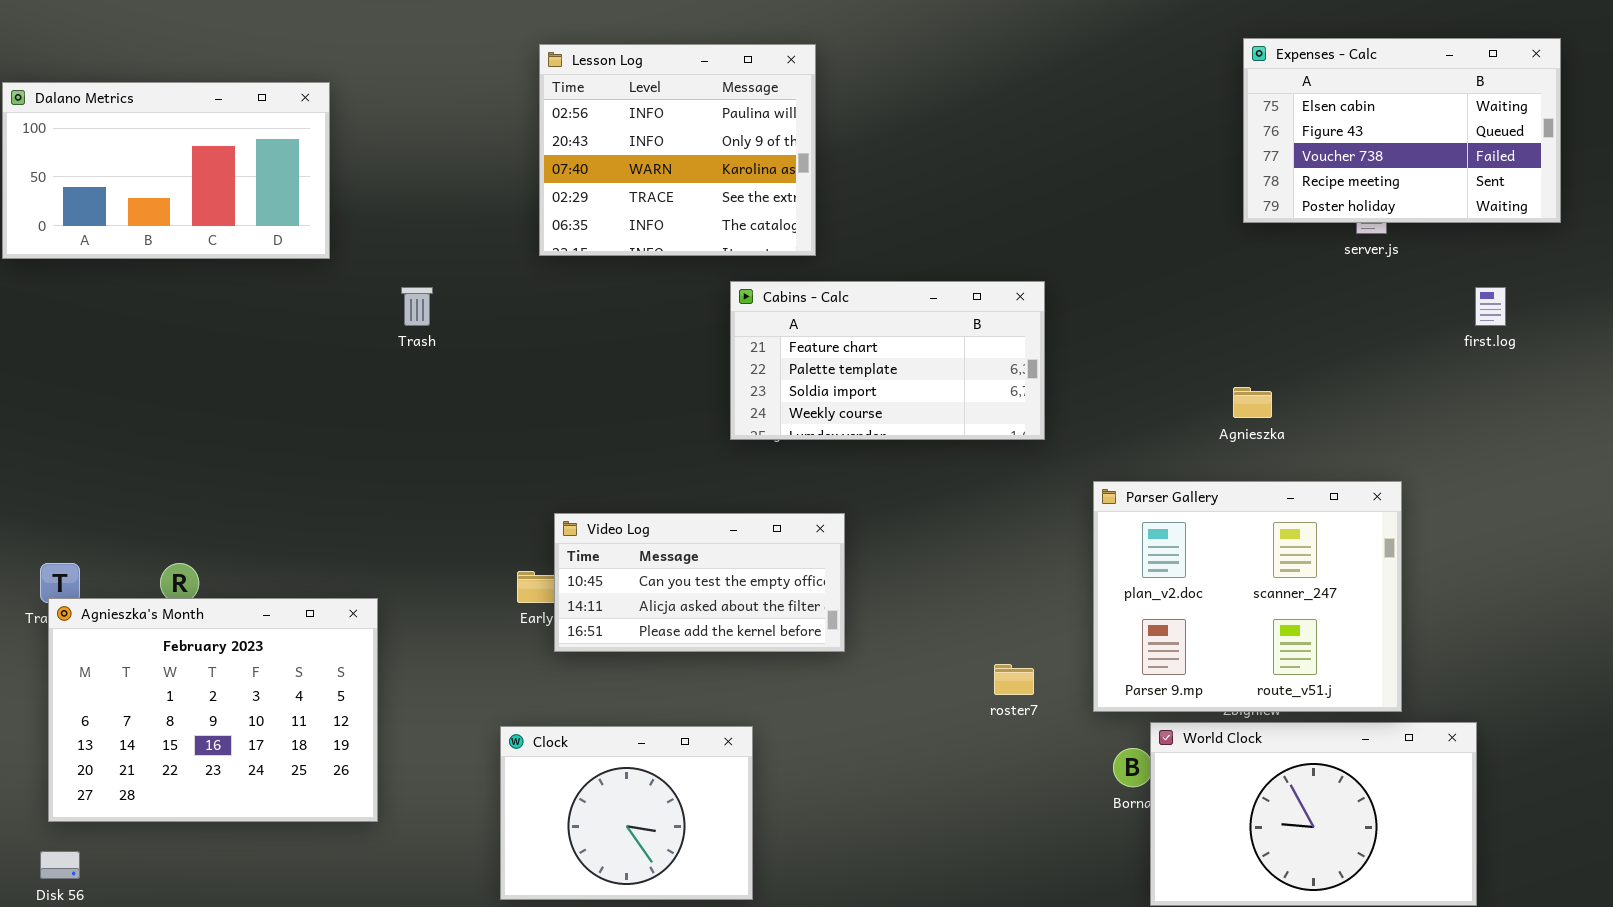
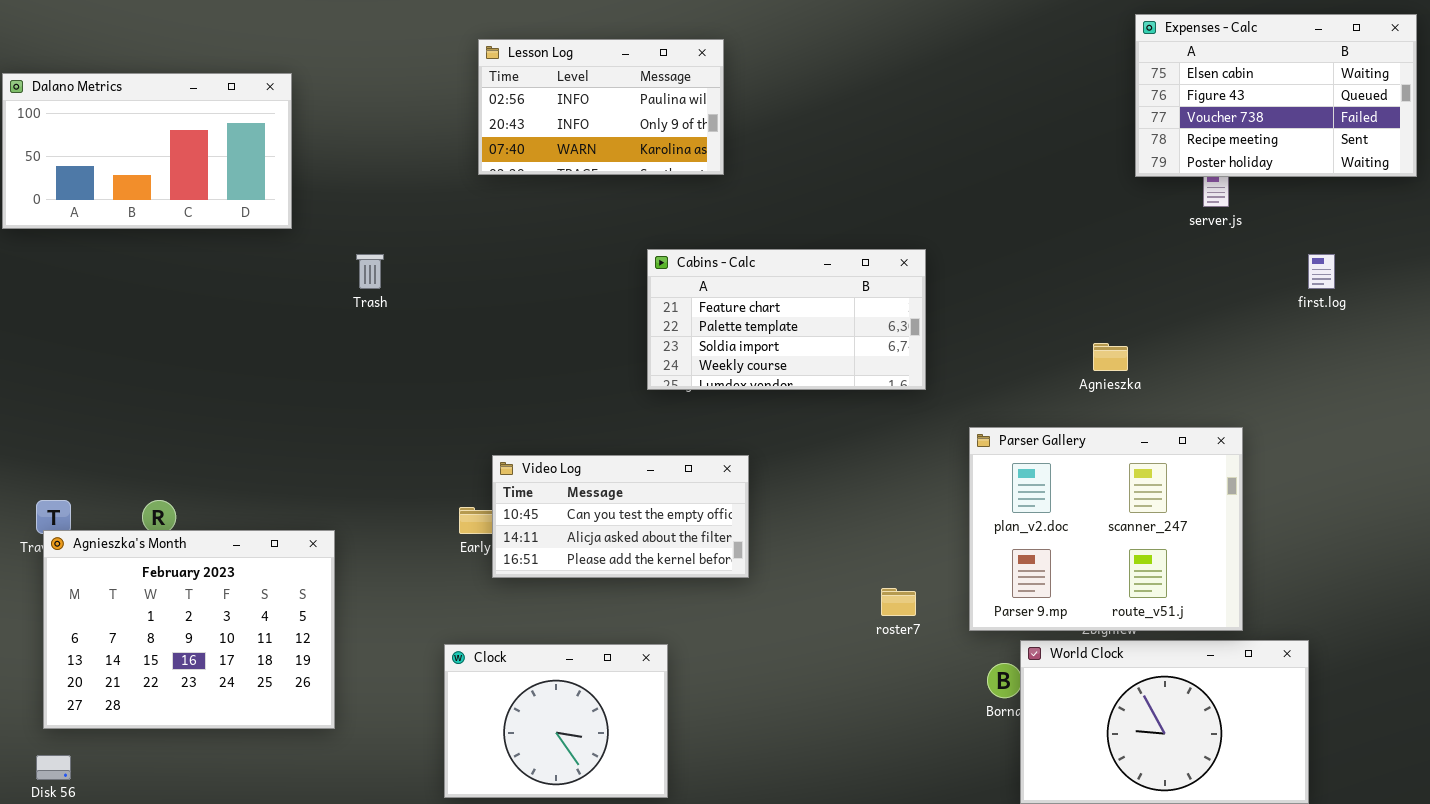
Expenses - Calc: [1243,38,1561,223] -> [1135,14,1417,177], moved
Lesson Log: [539,44,816,256] -> [478,39,724,175], resized

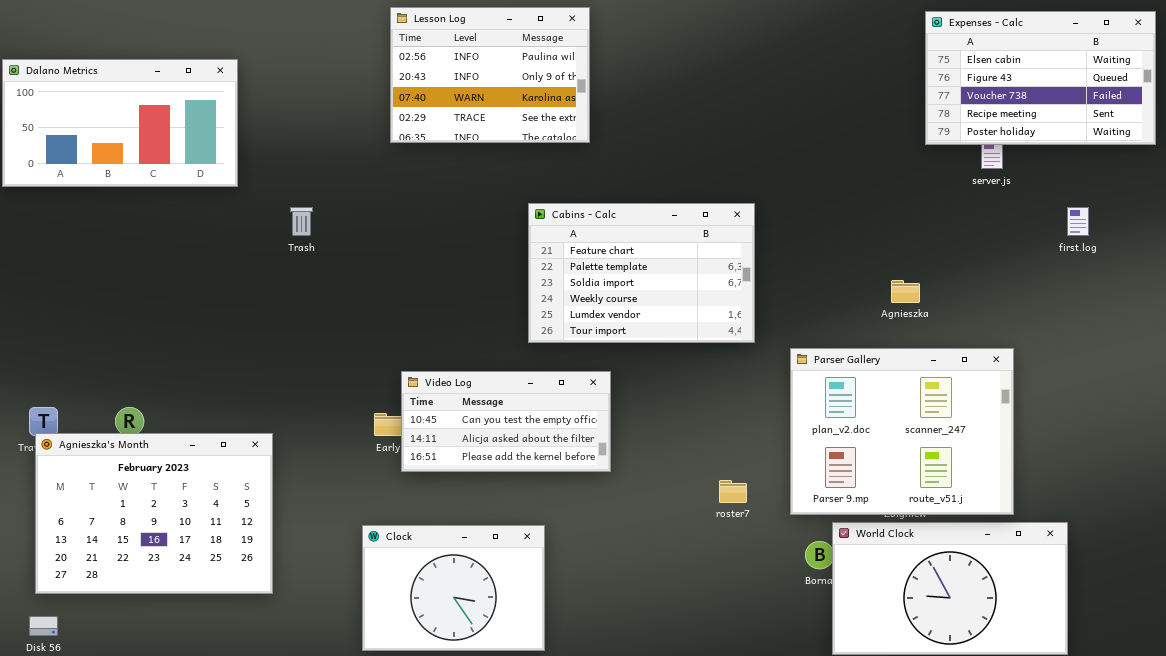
Lesson Log: [478,39,724,175] -> [390,7,590,143], resized
Cabins - Calc: [647,249,926,390] -> [528,203,755,343], resized

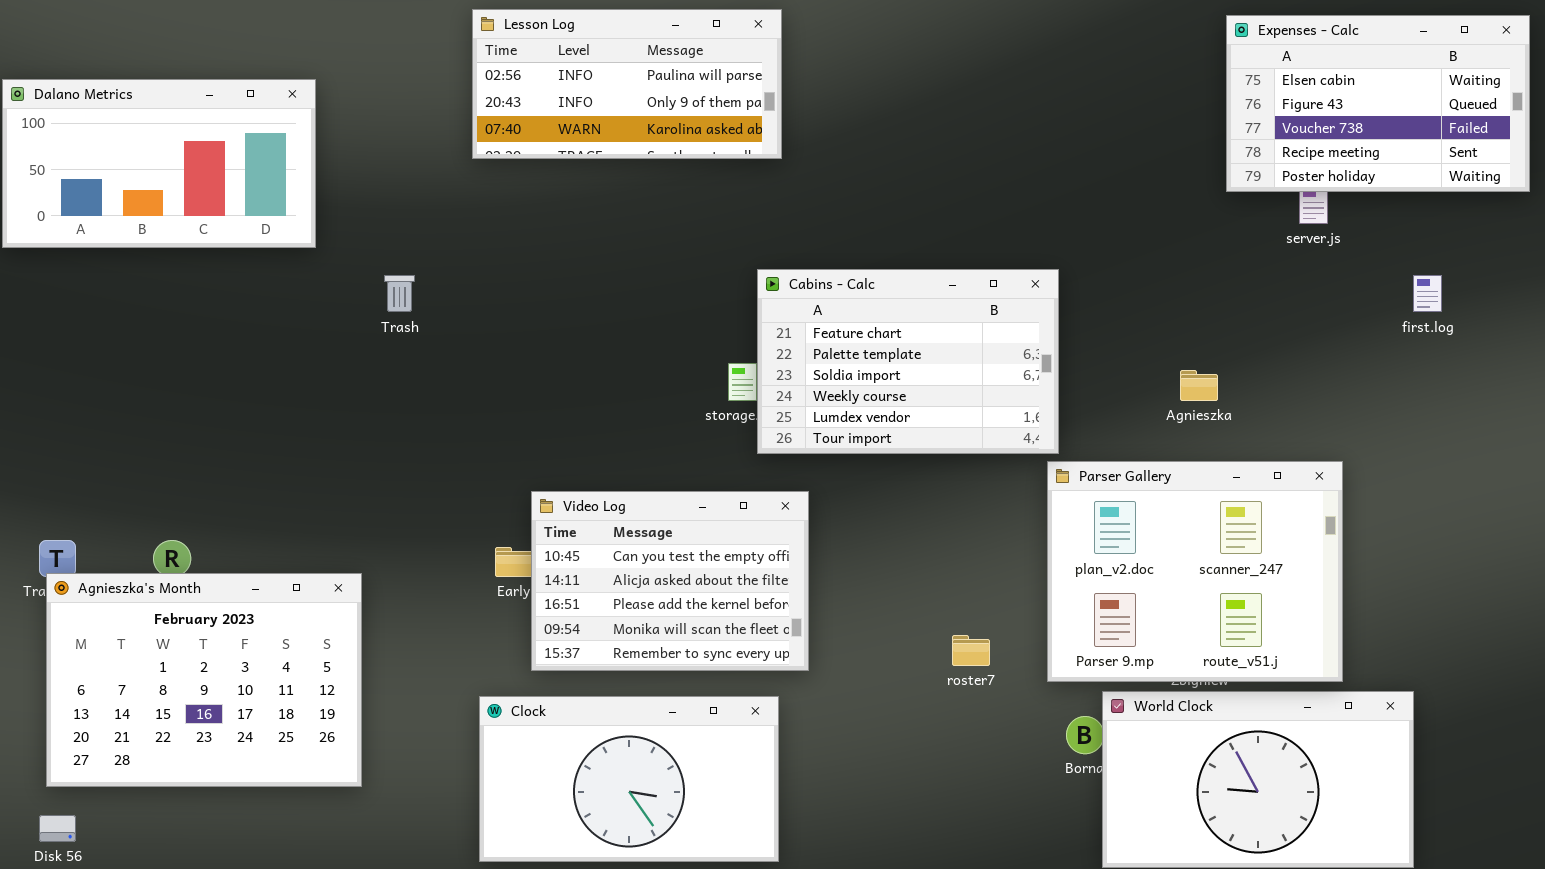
Lesson Log: [390,7,590,143] -> [472,9,782,159], resized
Cabins - Calc: [528,203,755,343] -> [757,269,1059,454], moved
Video Log: [401,371,611,472] -> [531,491,809,671], resized
Clock: [362,525,545,651] -> [479,696,779,862], resized

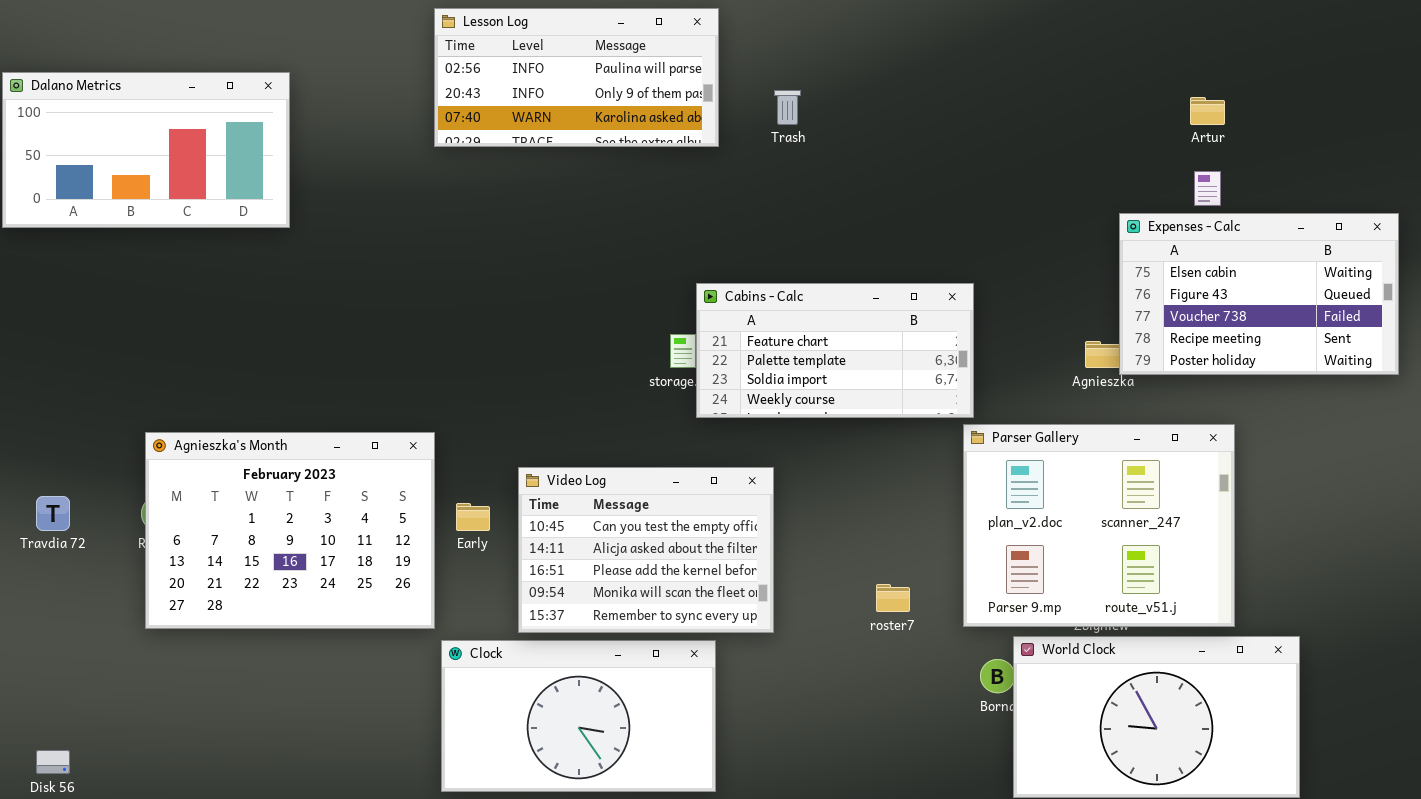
Expenses - Calc: [1226,15,1530,192] -> [1119,213,1399,375], moved
Cabins - Calc: [757,269,1059,454] -> [696,283,974,418], resized
Trash: [384,275,415,312] -> [774,90,801,125], moved
Video Log: [531,491,809,671] -> [518,467,774,633], moved
Agnieszka's Month: [46,573,362,787] -> [145,432,435,629], moved

